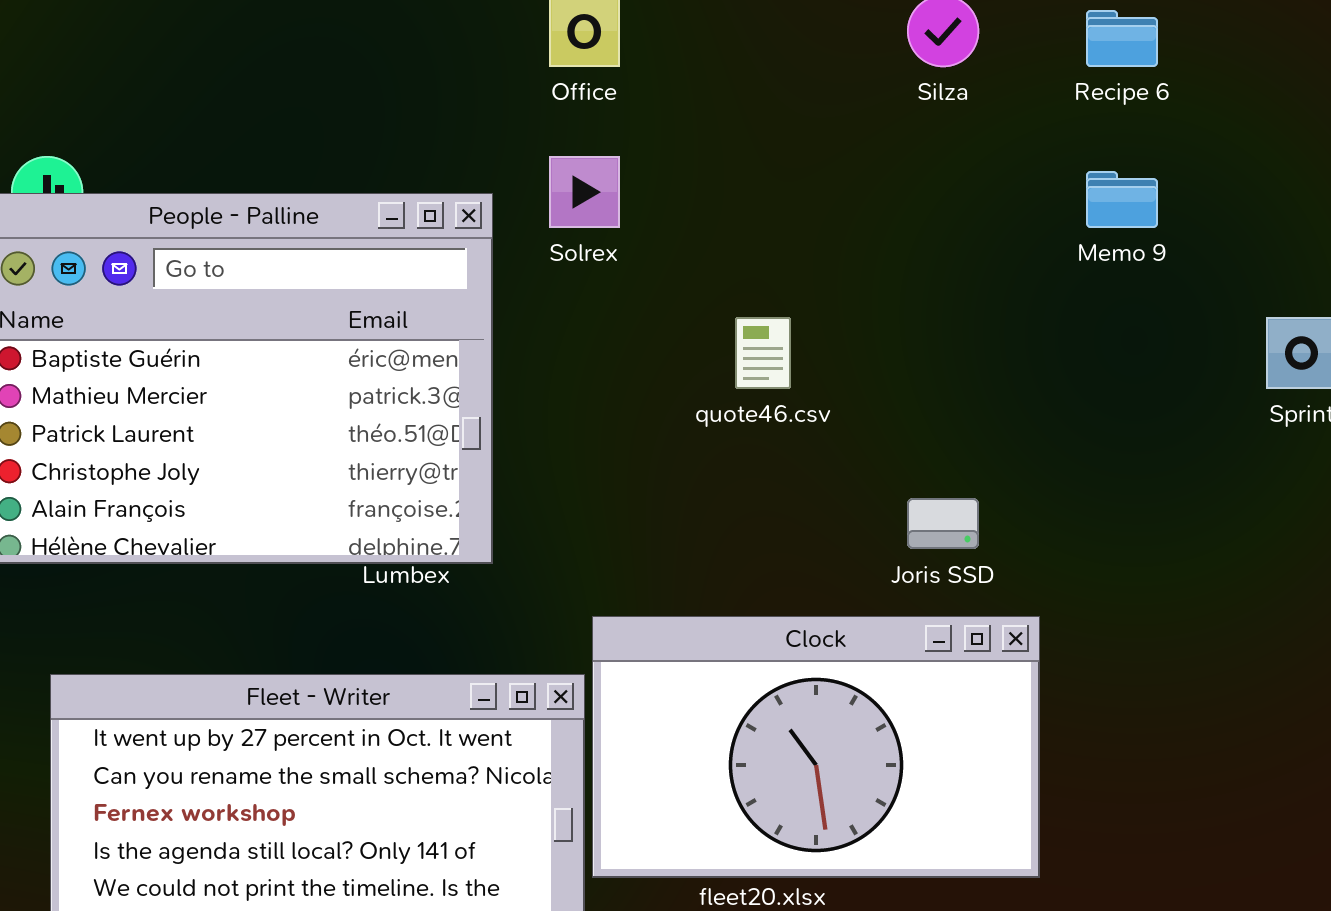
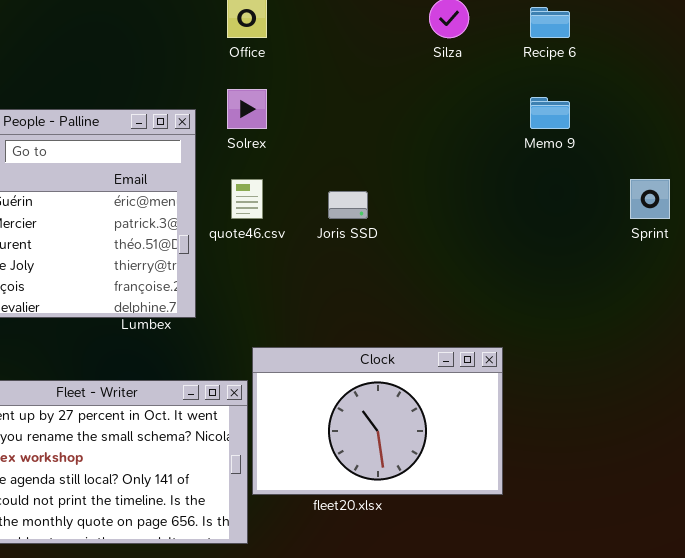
quote46.csv: [735,317,791,389] -> [231,179,263,219], moved
Joris SSD: [907,498,979,549] -> [328,191,368,219], moved

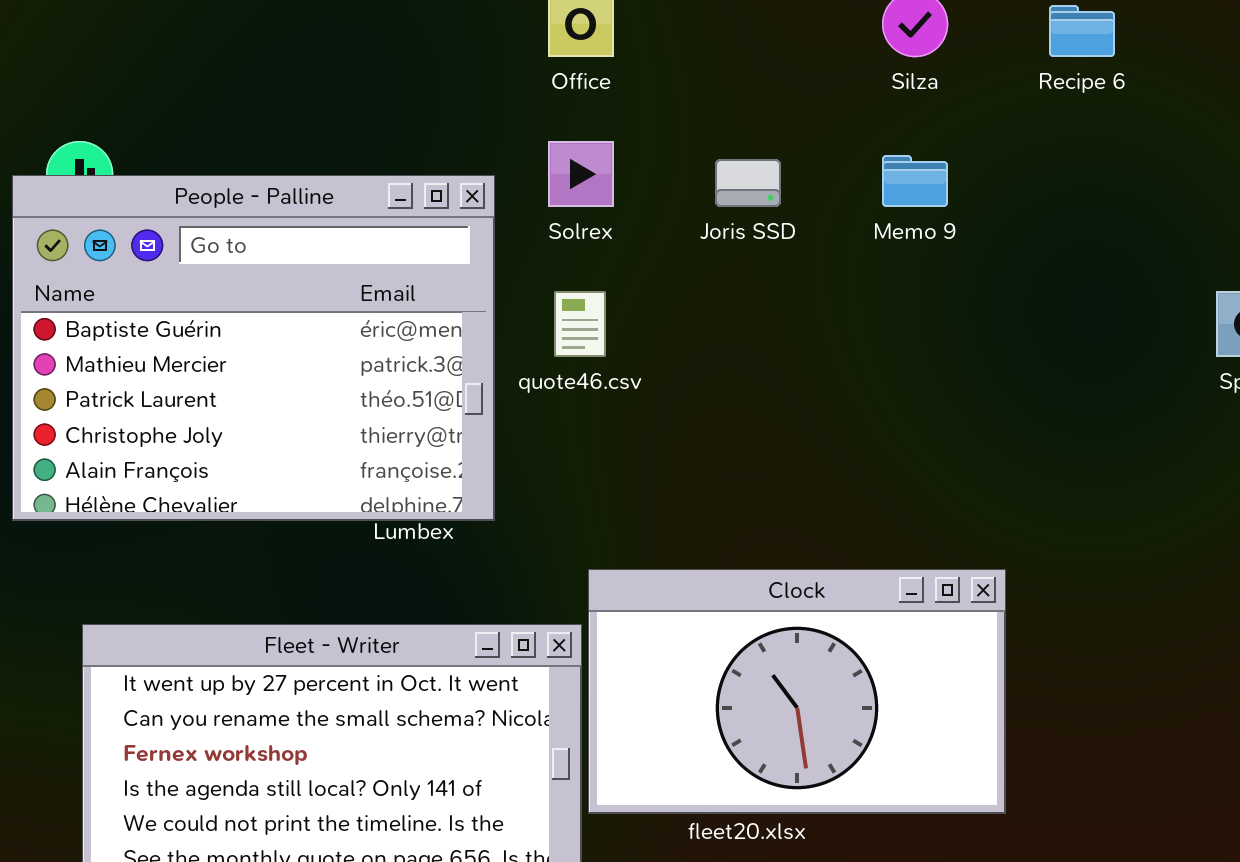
Memo 9: [530,97,570,129] -> [882,155,948,207], moved
Joris SSD: [328,191,368,219] -> [715,159,781,207], moved

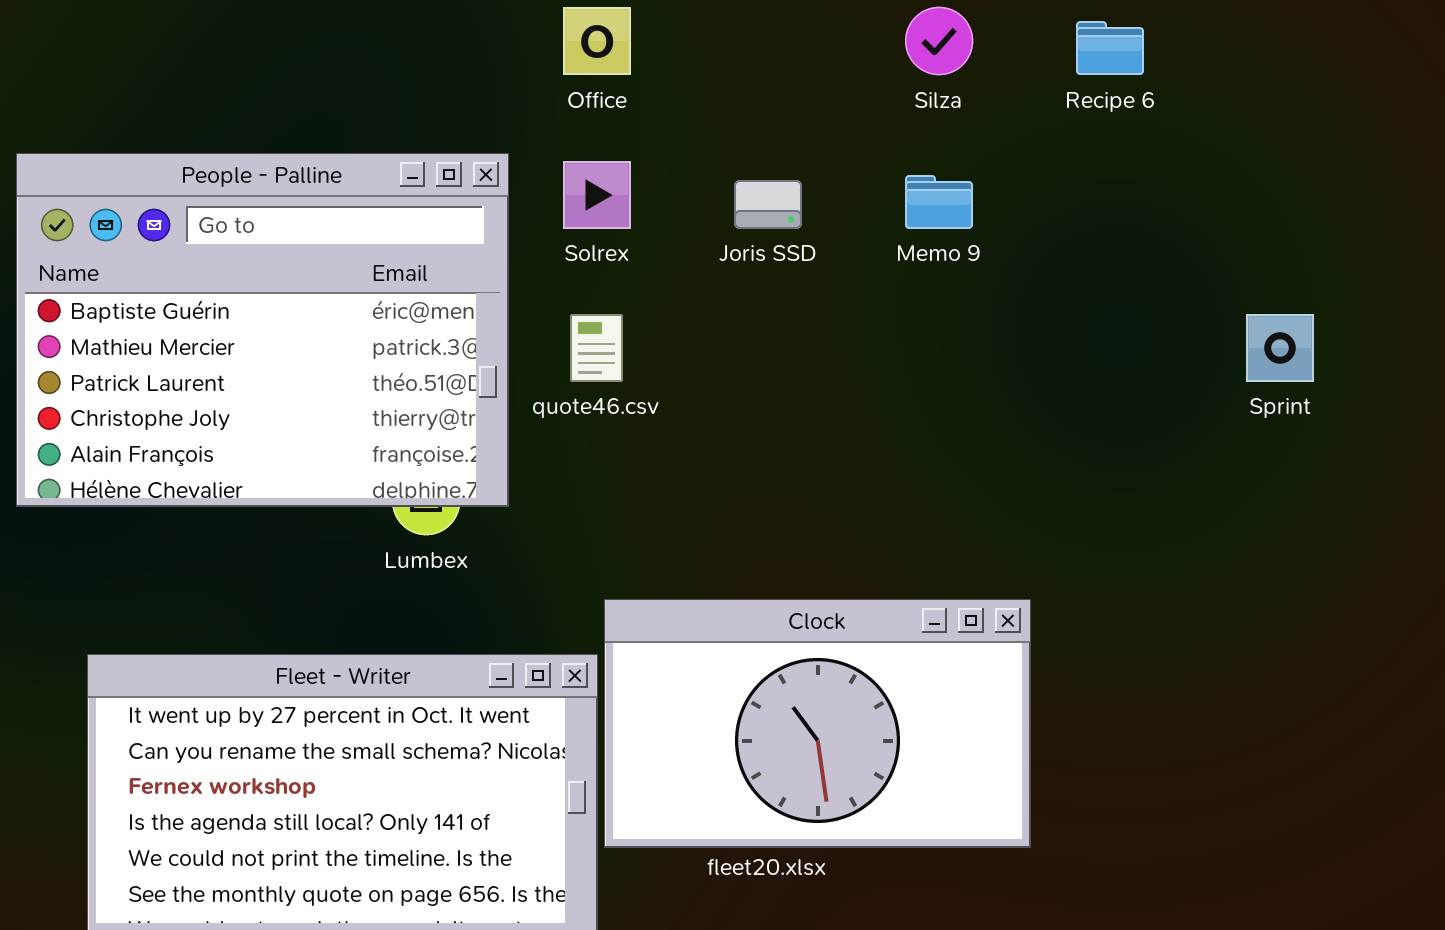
People - Palline: [12,175,495,521] -> [16,153,509,507], moved

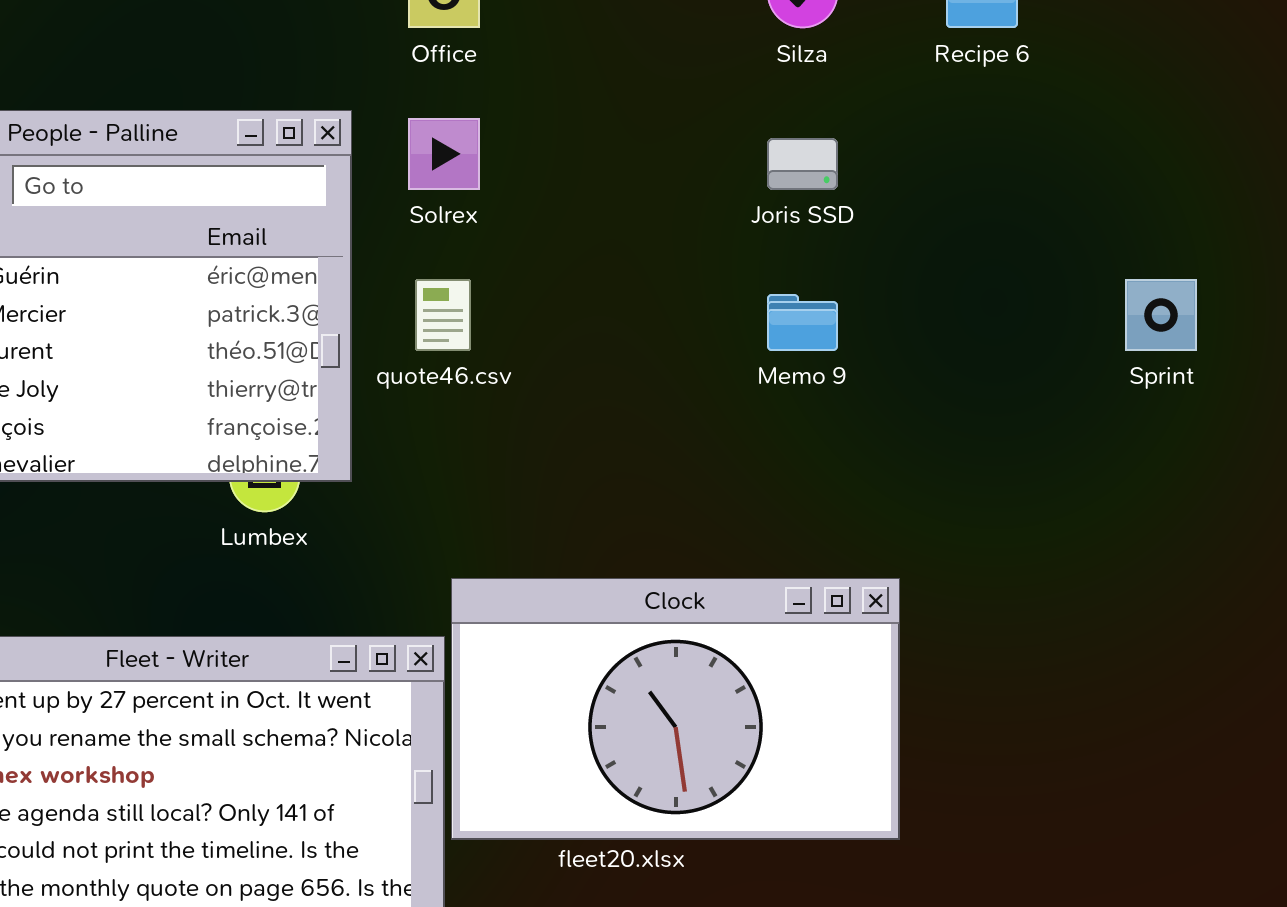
Memo 9: [905,175,973,229] -> [767,294,838,351], moved
Joris SSD: [734,180,802,229] -> [767,138,838,190], moved

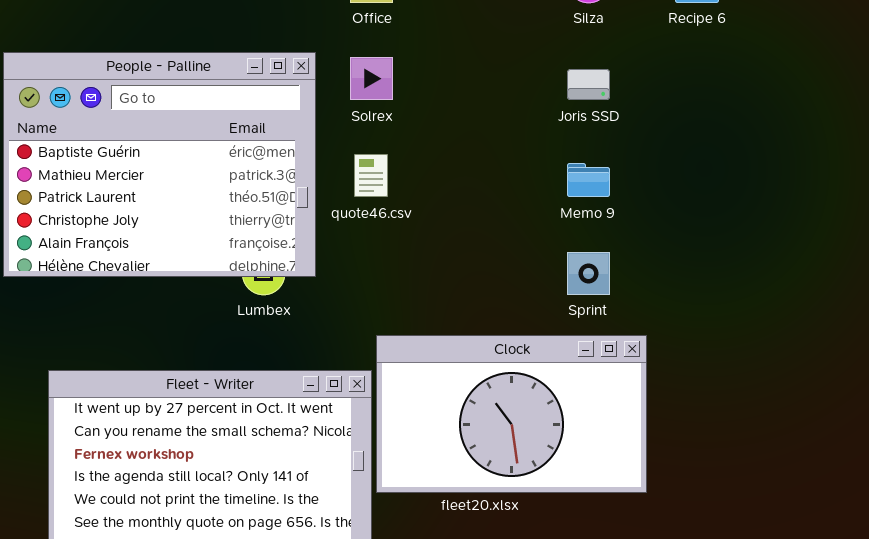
Sprint: [1125,279,1197,351] -> [567,252,610,295], moved

